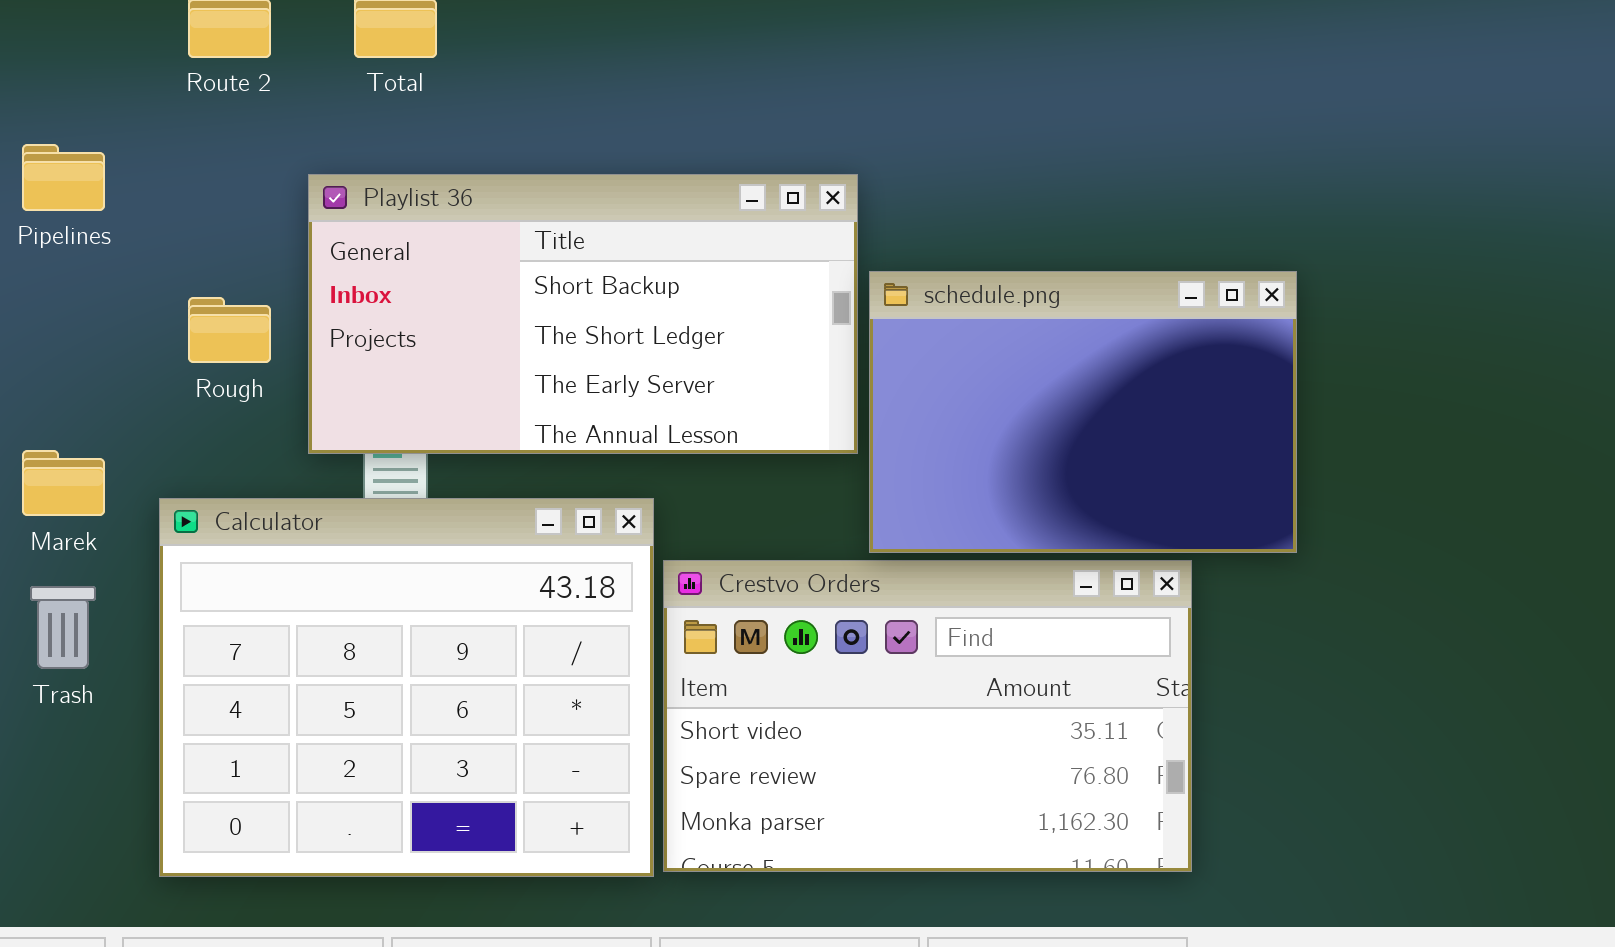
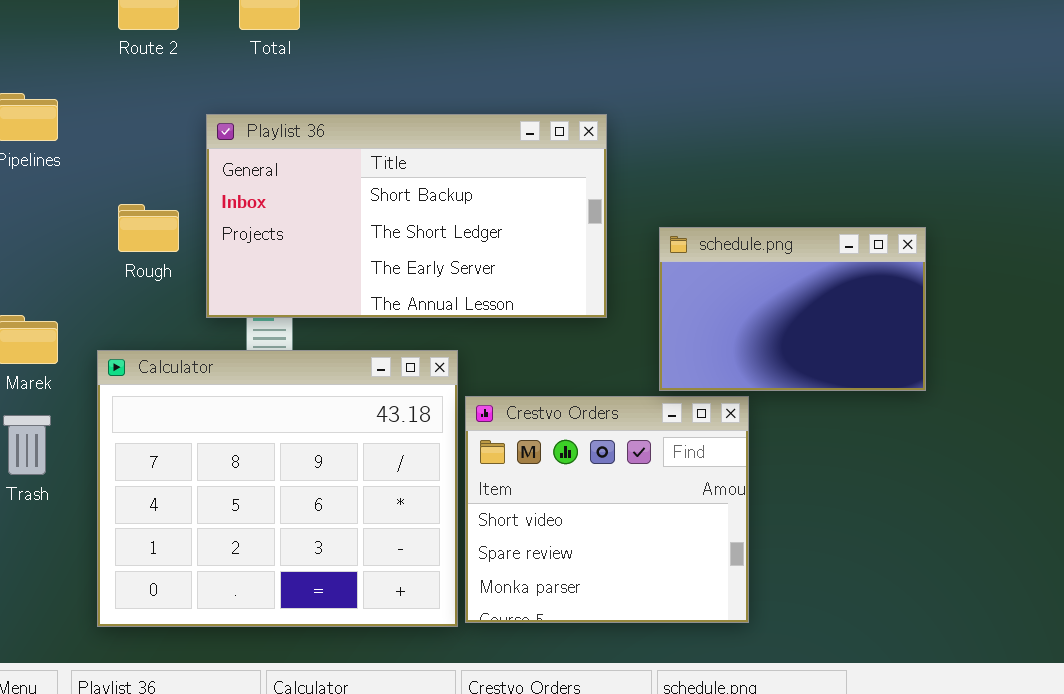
schedule.png: [869,271,1297,553] -> [659,227,926,391], resized
Crestvo Orders: [663,560,1192,872] -> [465,396,749,623], resized

